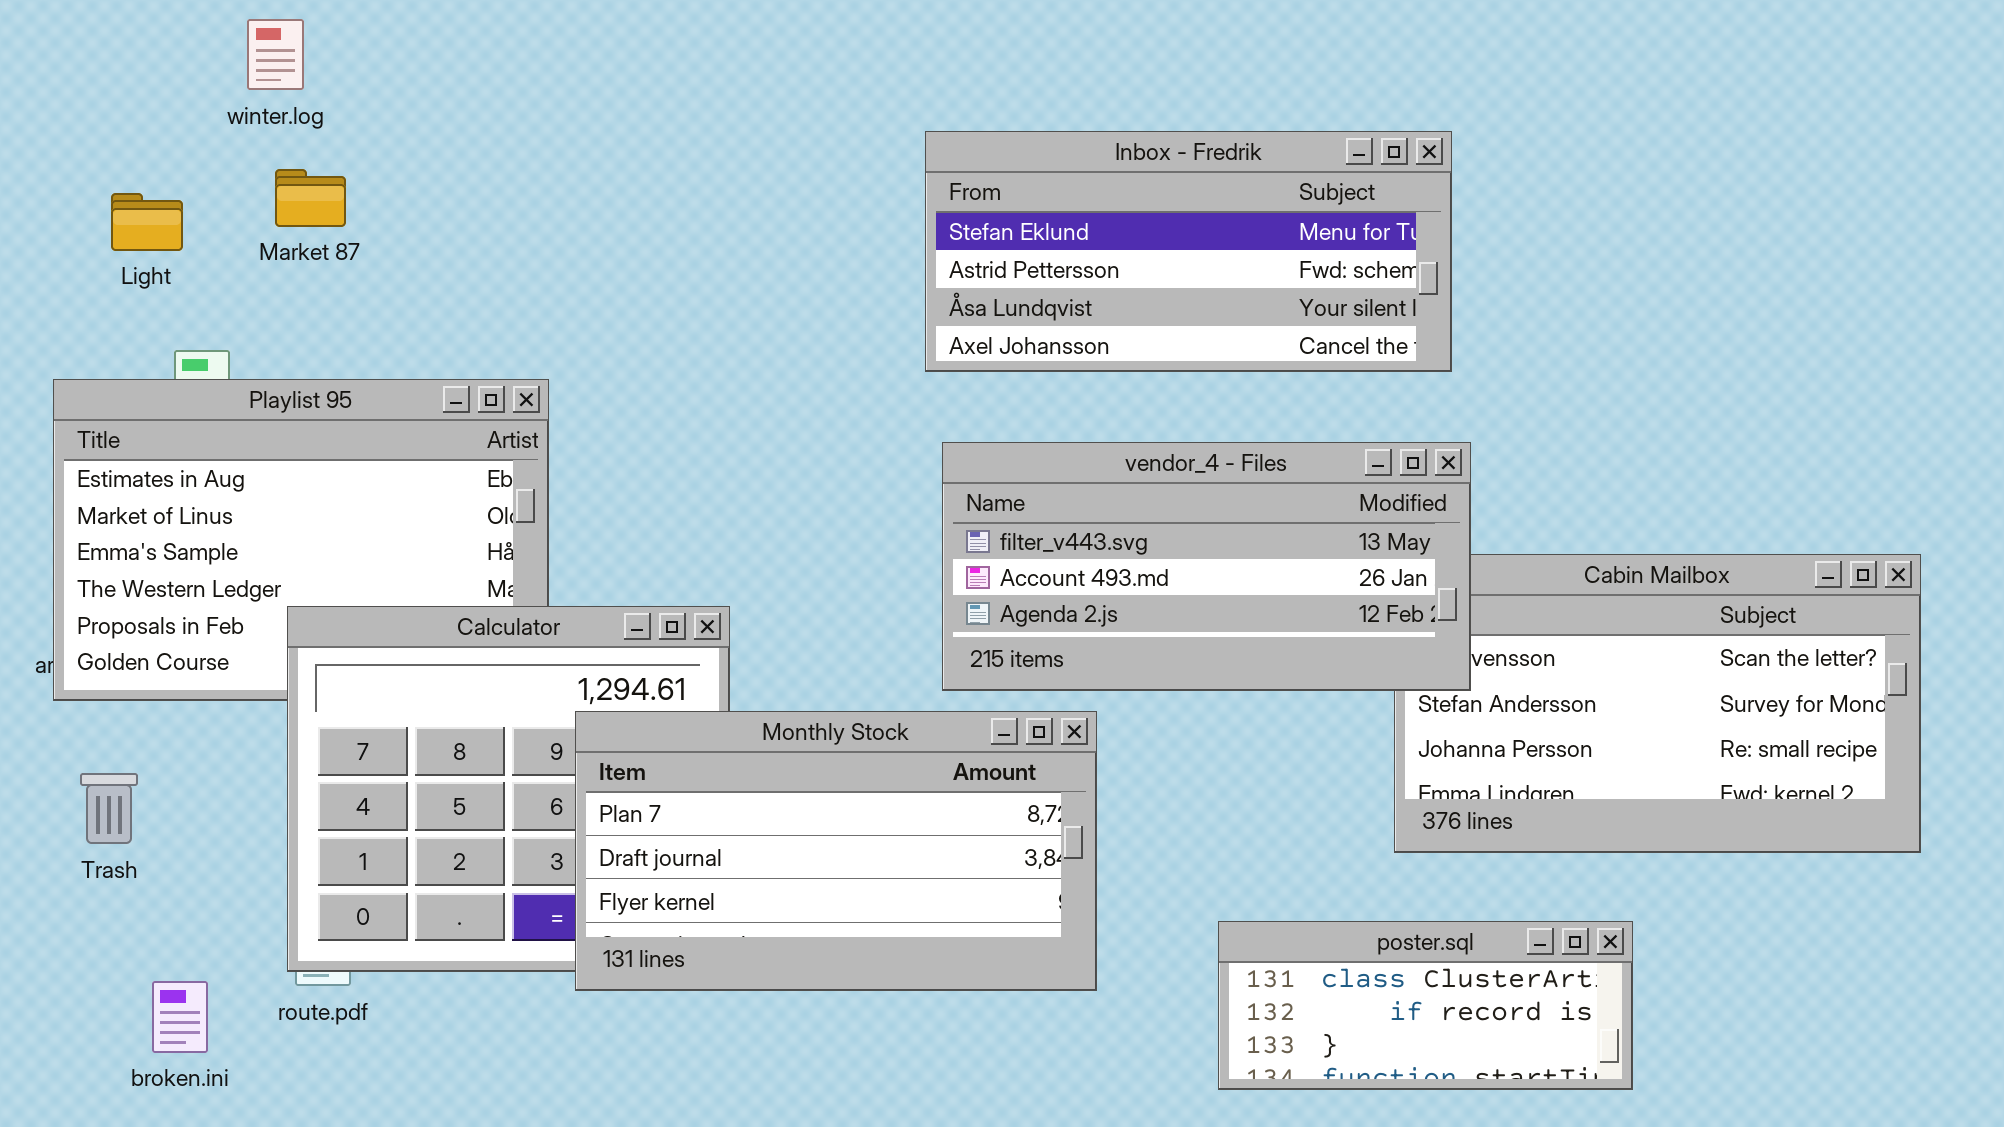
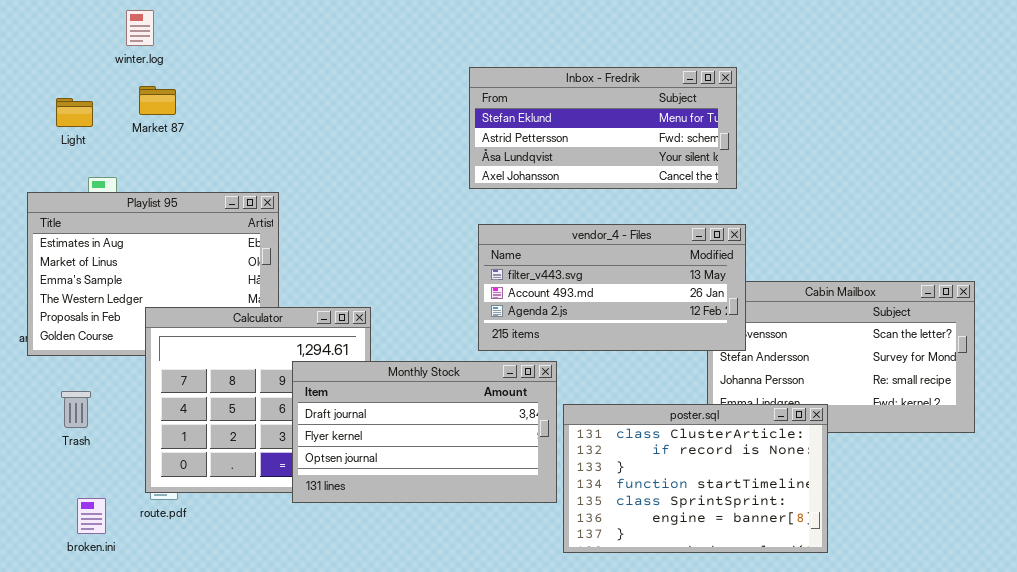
Monthly Stock: [575,711,1097,991] -> [292,361,557,503], scrolled down 1 row
Trash: [80,773,138,844] -> [61,391,91,428], moved
poster.sql: [1218,921,1633,1090] -> [563,404,828,553], resized

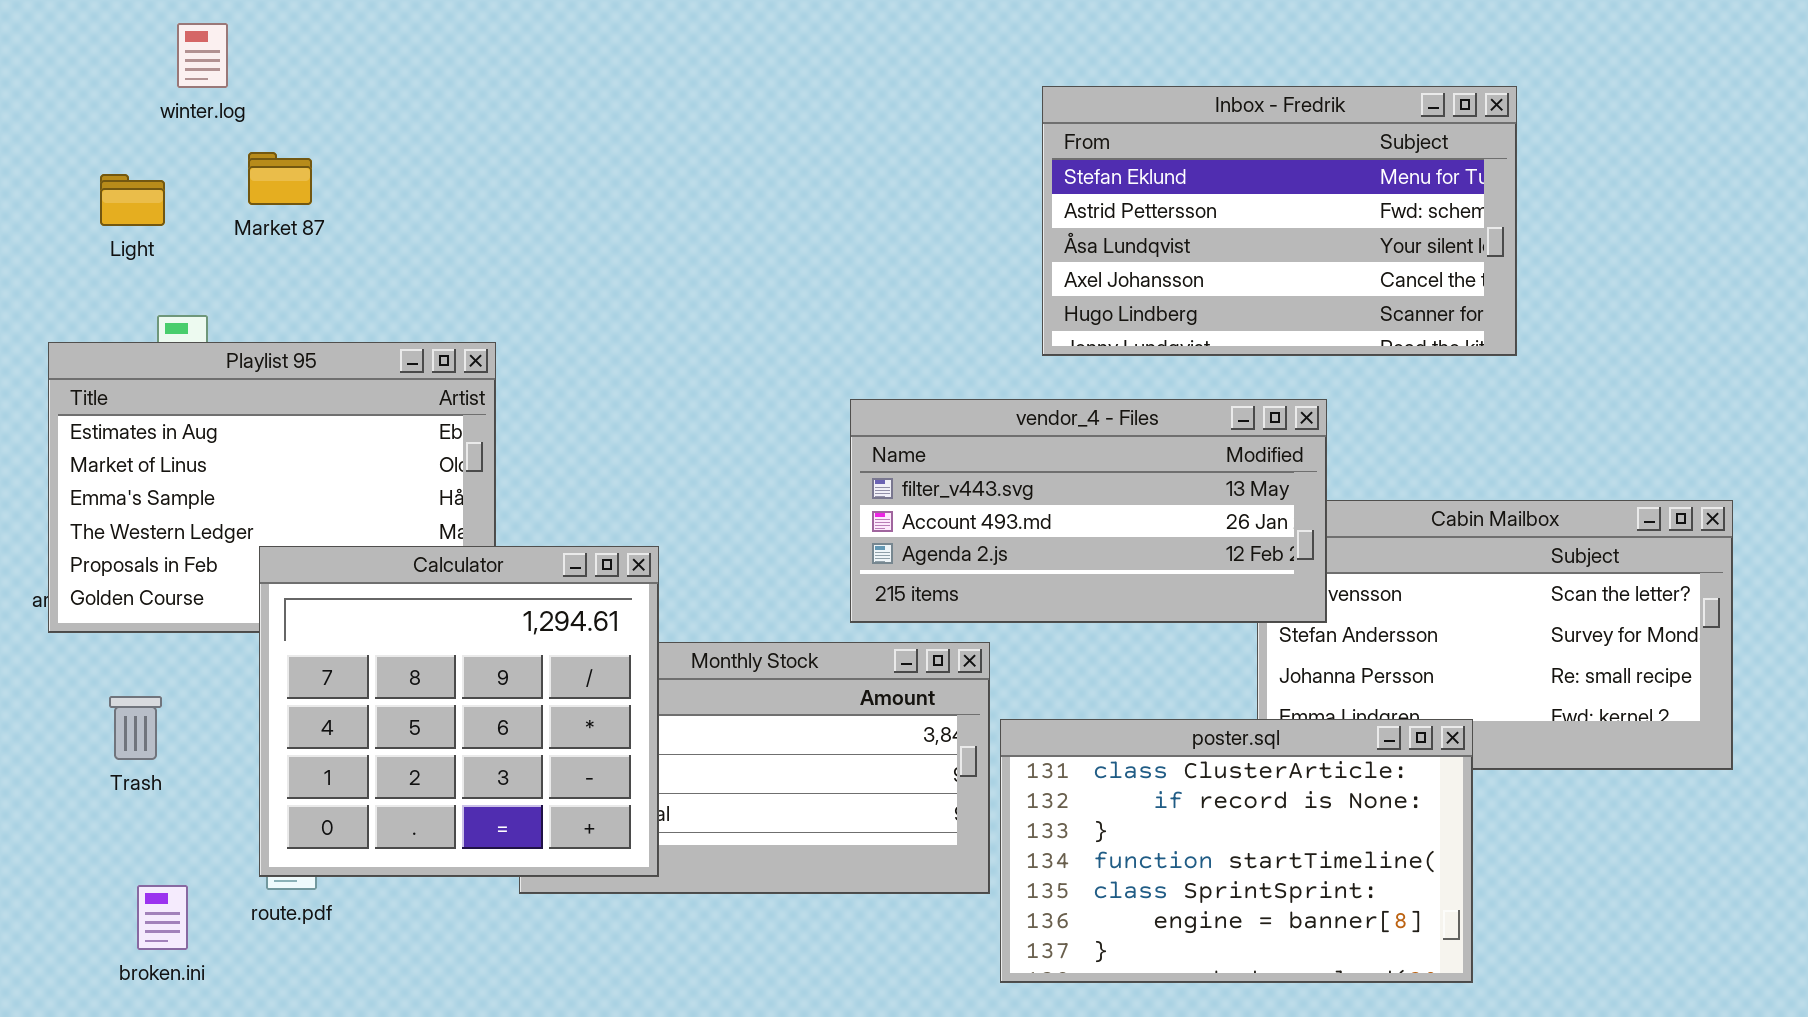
winter.log: [126,10,154,46] -> [177,23,228,88], moved
Inbox - Fredrik: [469,67,737,189] -> [1042,86,1517,356], moved, resized
Calculator: [145,307,371,493] -> [259,546,659,877], raised

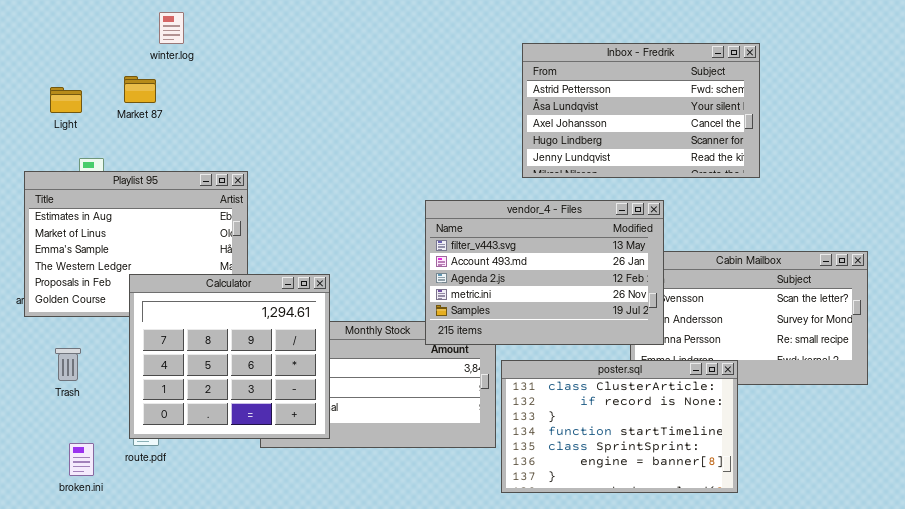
winter.log: [177,23,228,88] -> [159,12,184,44], moved
Inbox - Fredrik: [1042,86,1517,356] -> [522,43,760,178], scrolled down 1 row
vendor_4 - Files: [850,399,1327,623] -> [425,200,664,345], resized

